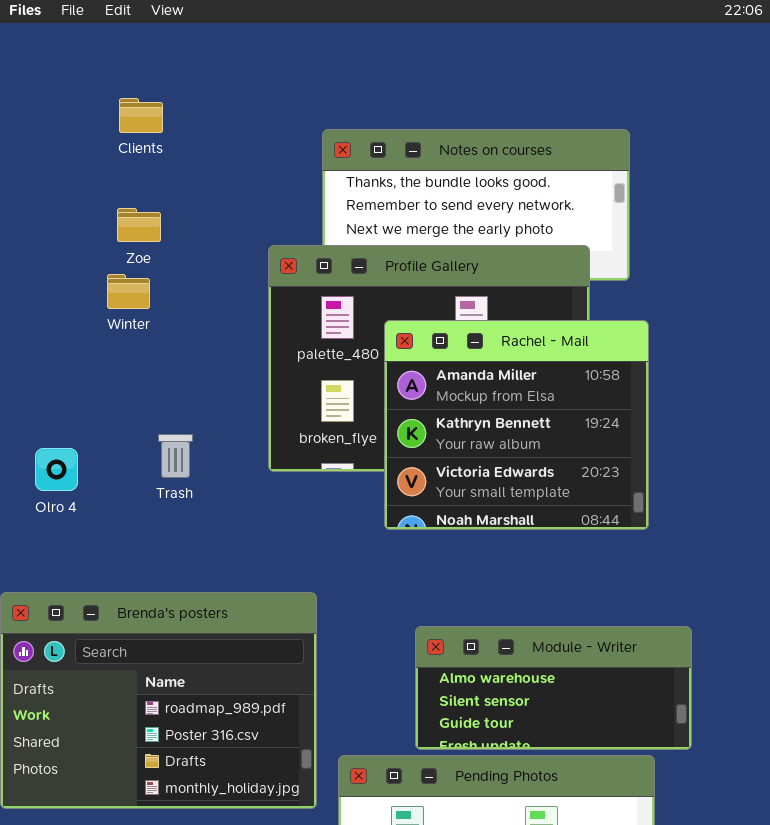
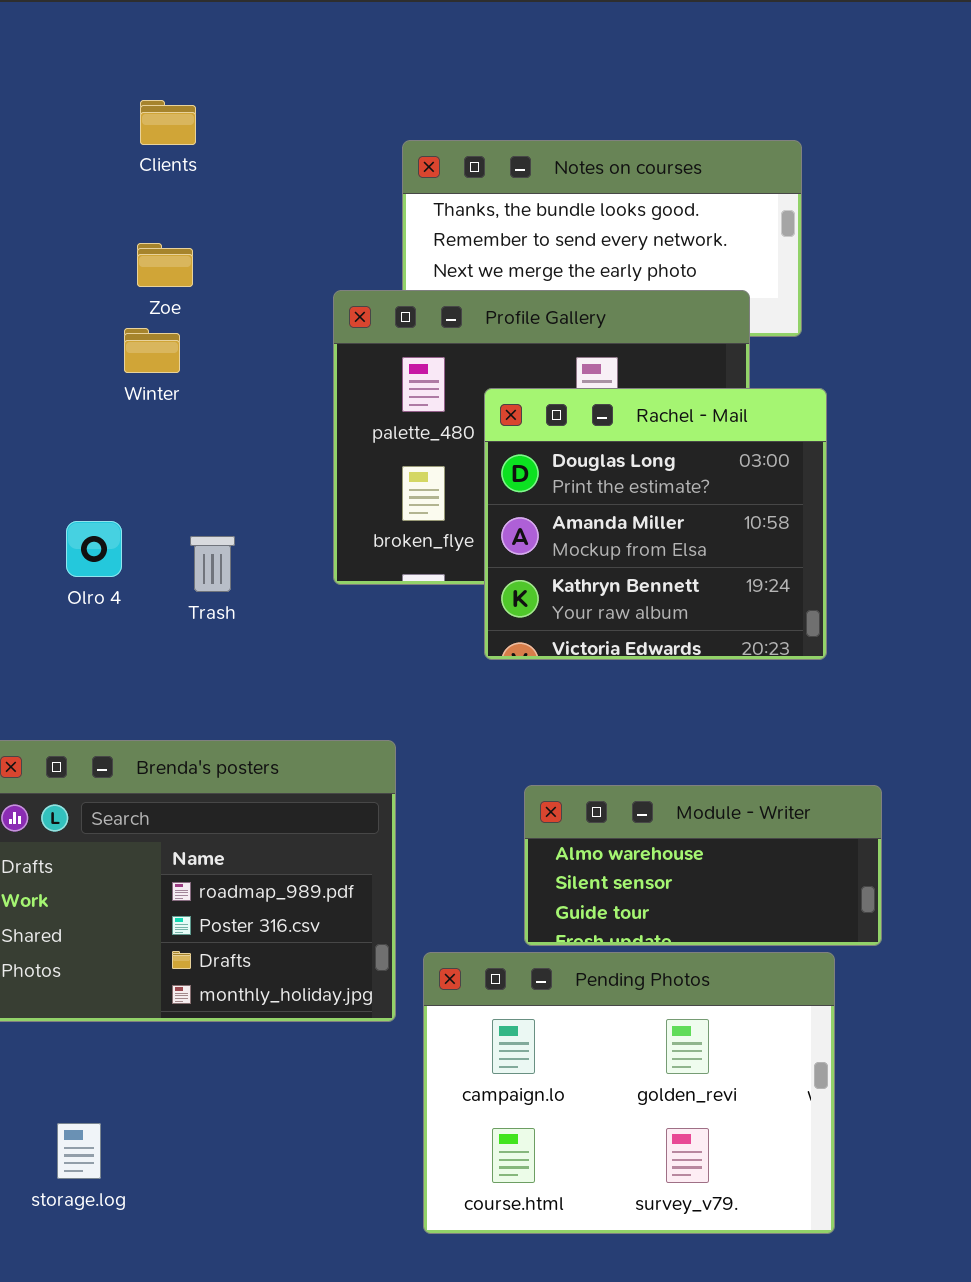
Rachel - Mail: [384,320,649,530] -> [484,388,827,660], scrolled up 1 row
Olro 4: [35,448,78,491] -> [66,521,122,577], moved

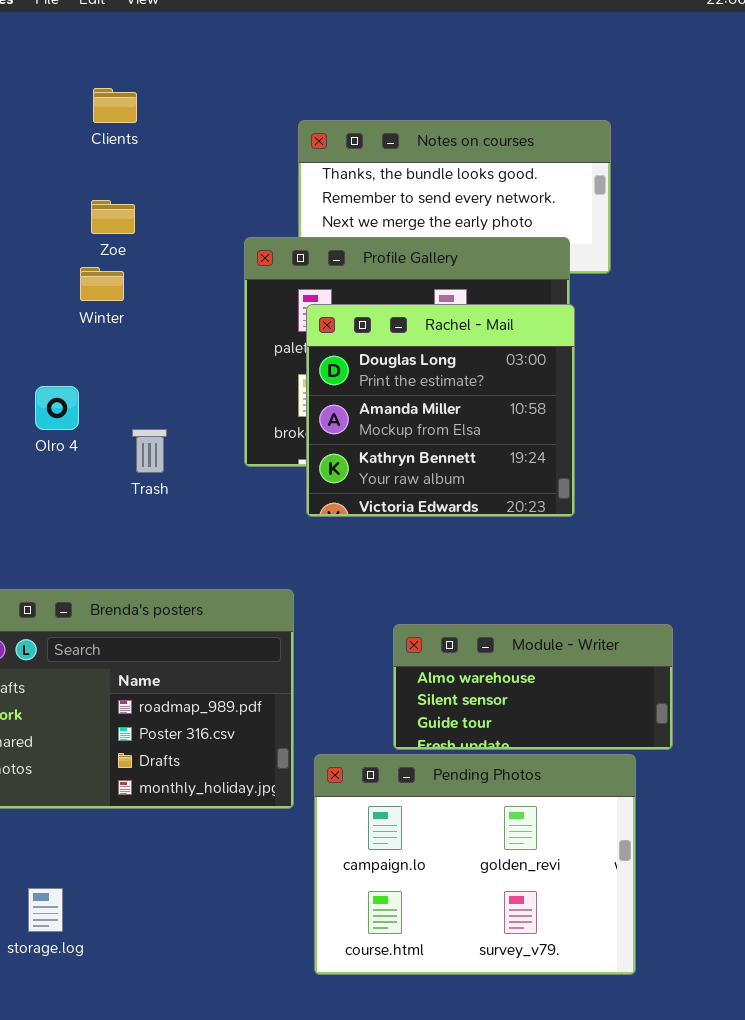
Rachel - Mail: [484,388,827,660] -> [306,304,575,517], moved
Olro 4: [66,521,122,577] -> [35,386,79,430], moved

